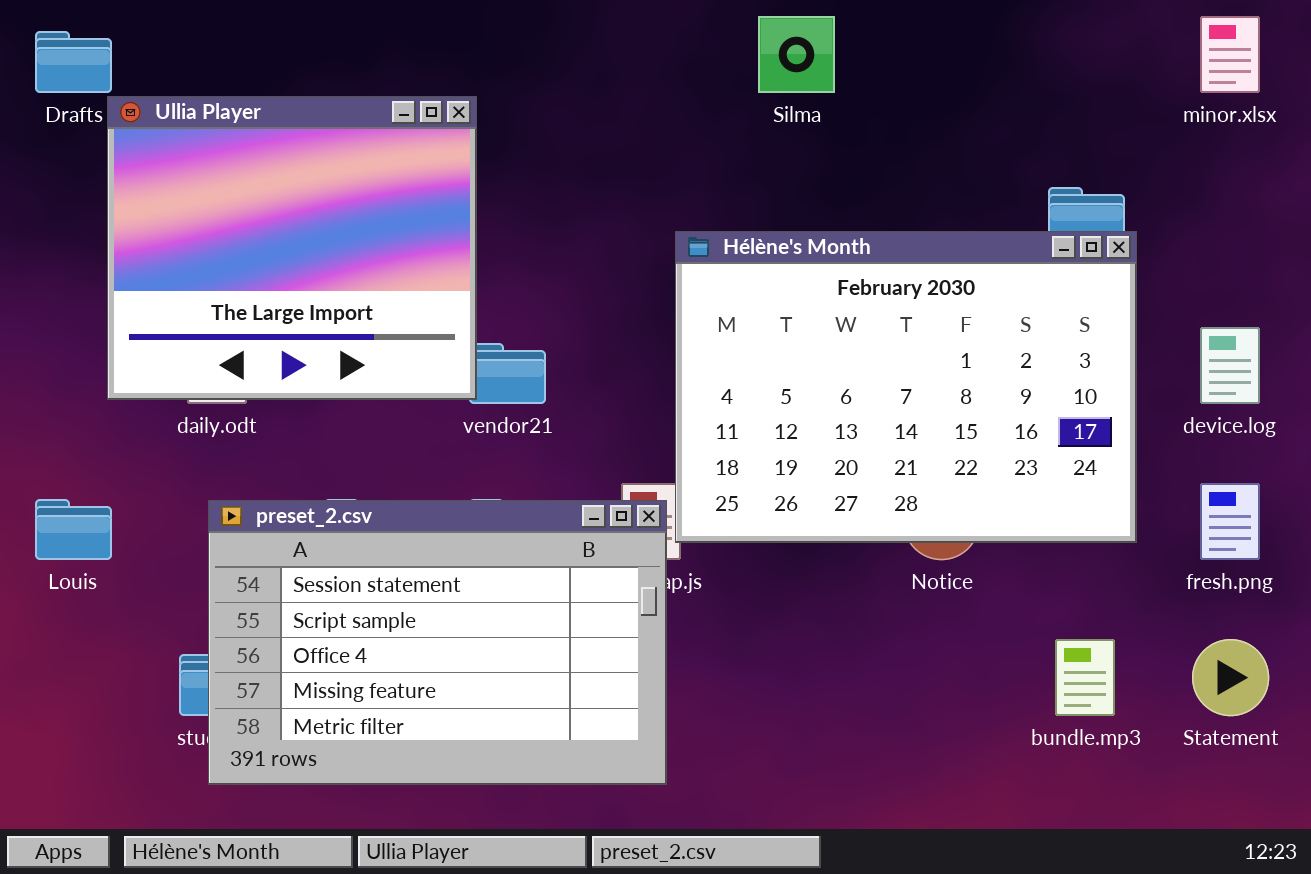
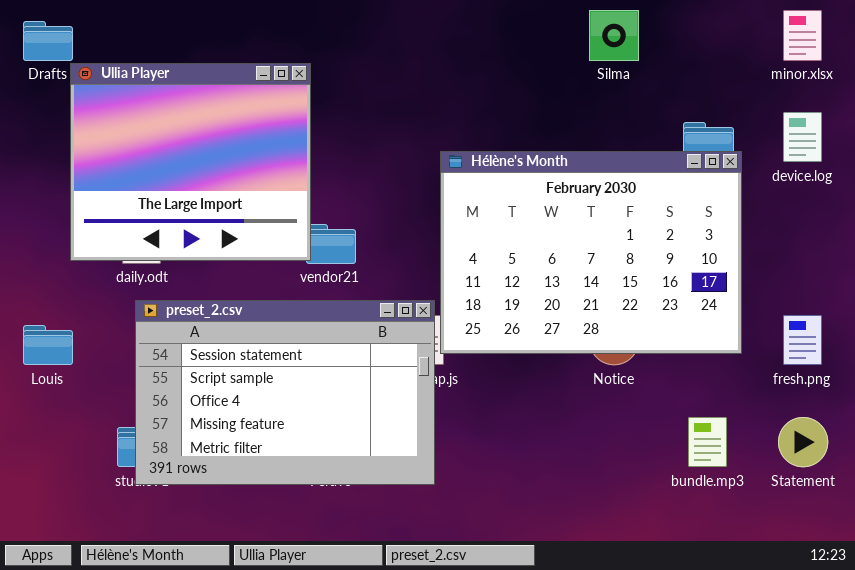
Silma: [758,16,835,93] -> [589,10,639,61], moved
device.log: [1200,327,1260,404] -> [783,112,822,162], moved
preset_2.csv: [208,500,667,785] -> [135,300,435,485], moved

